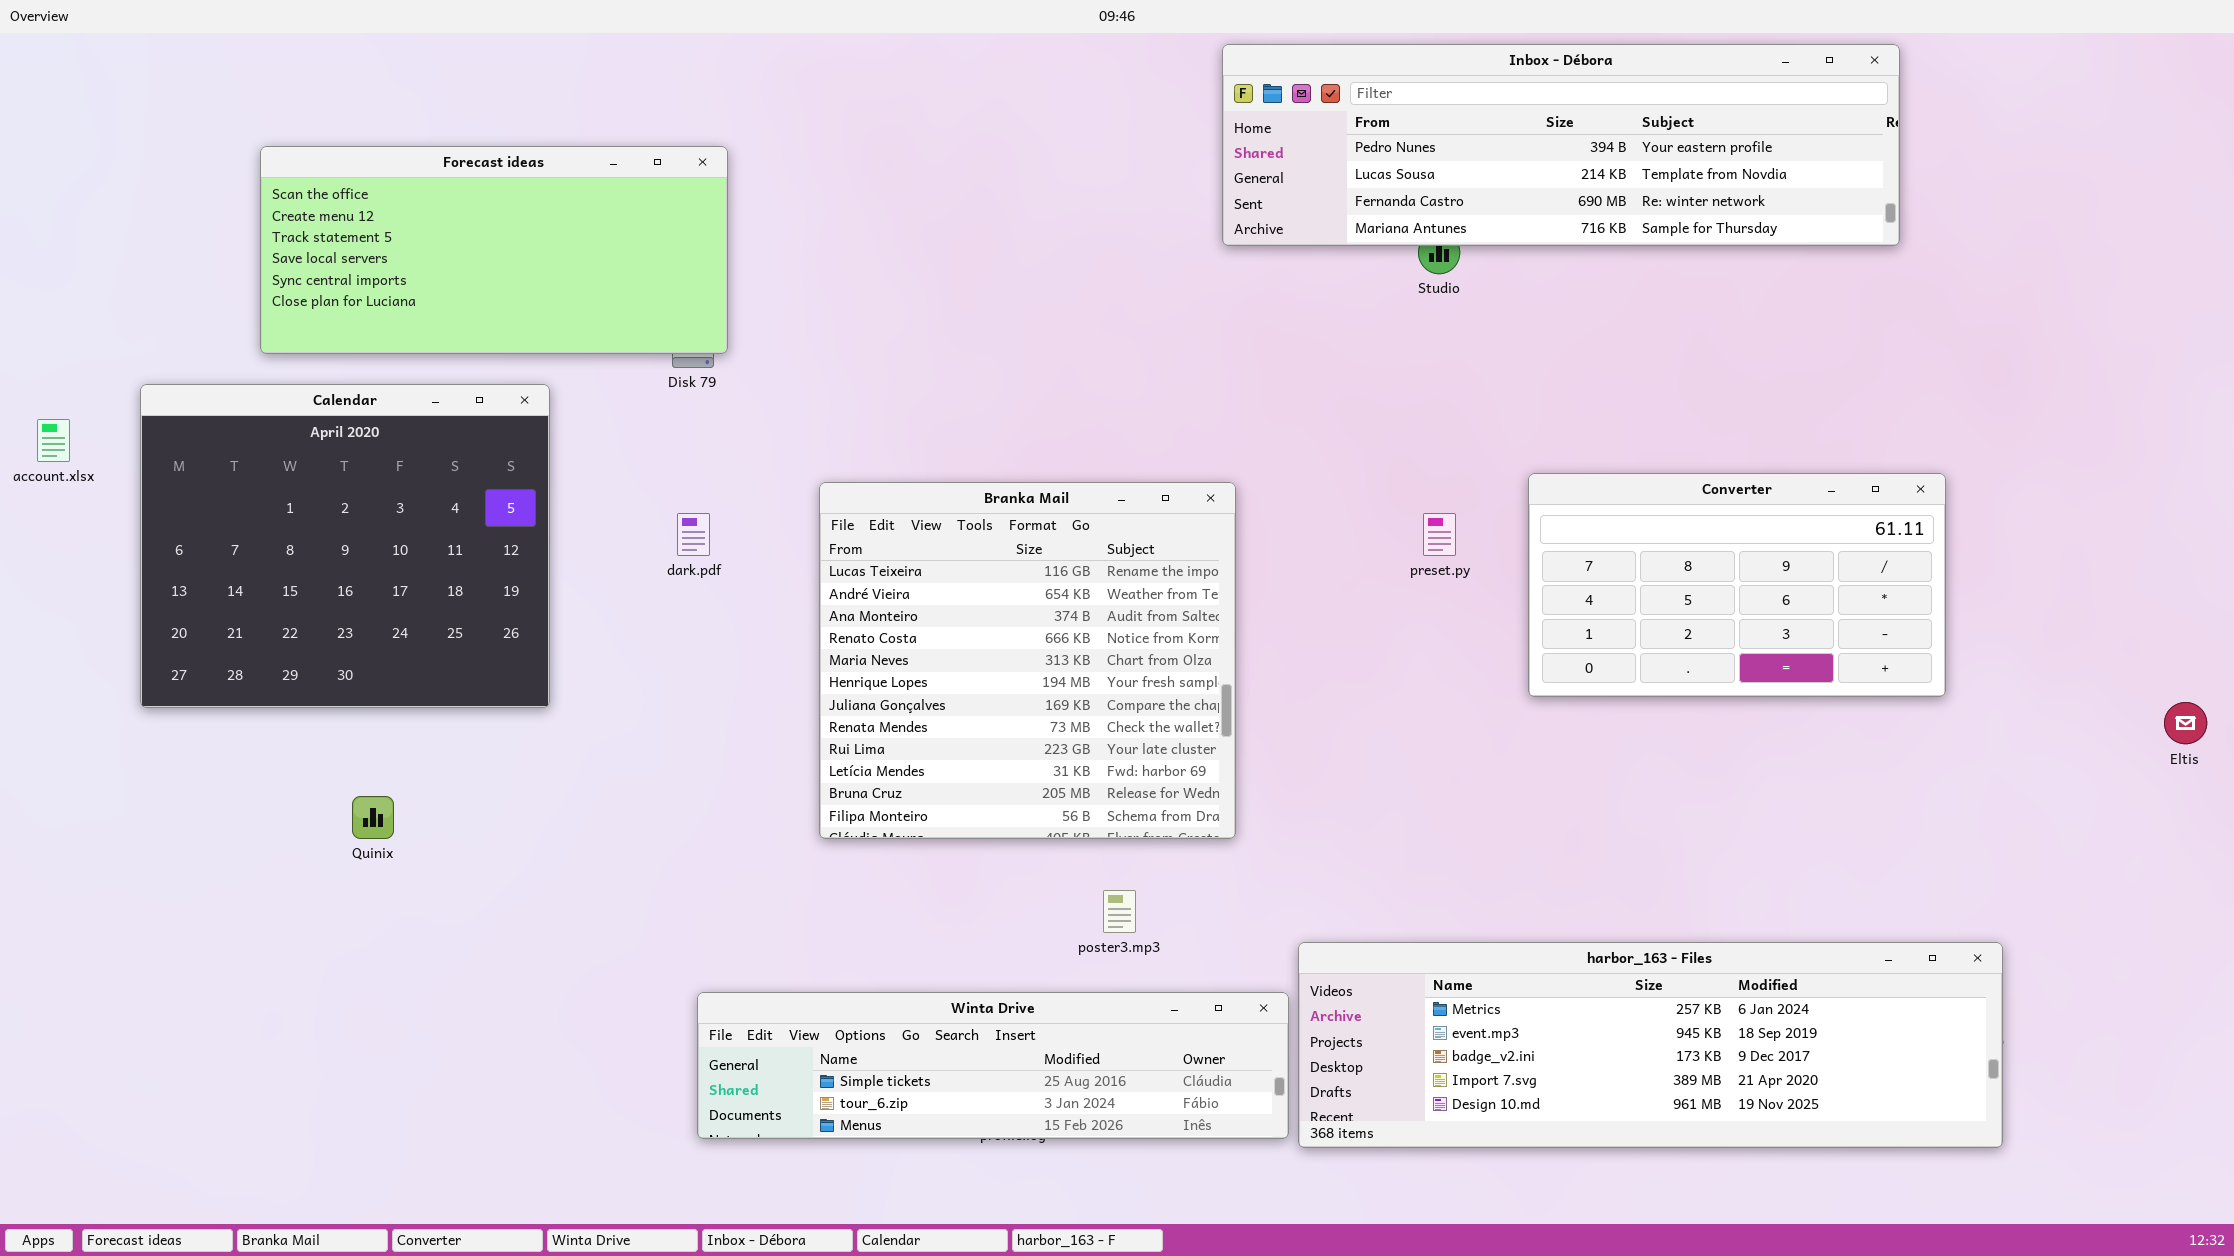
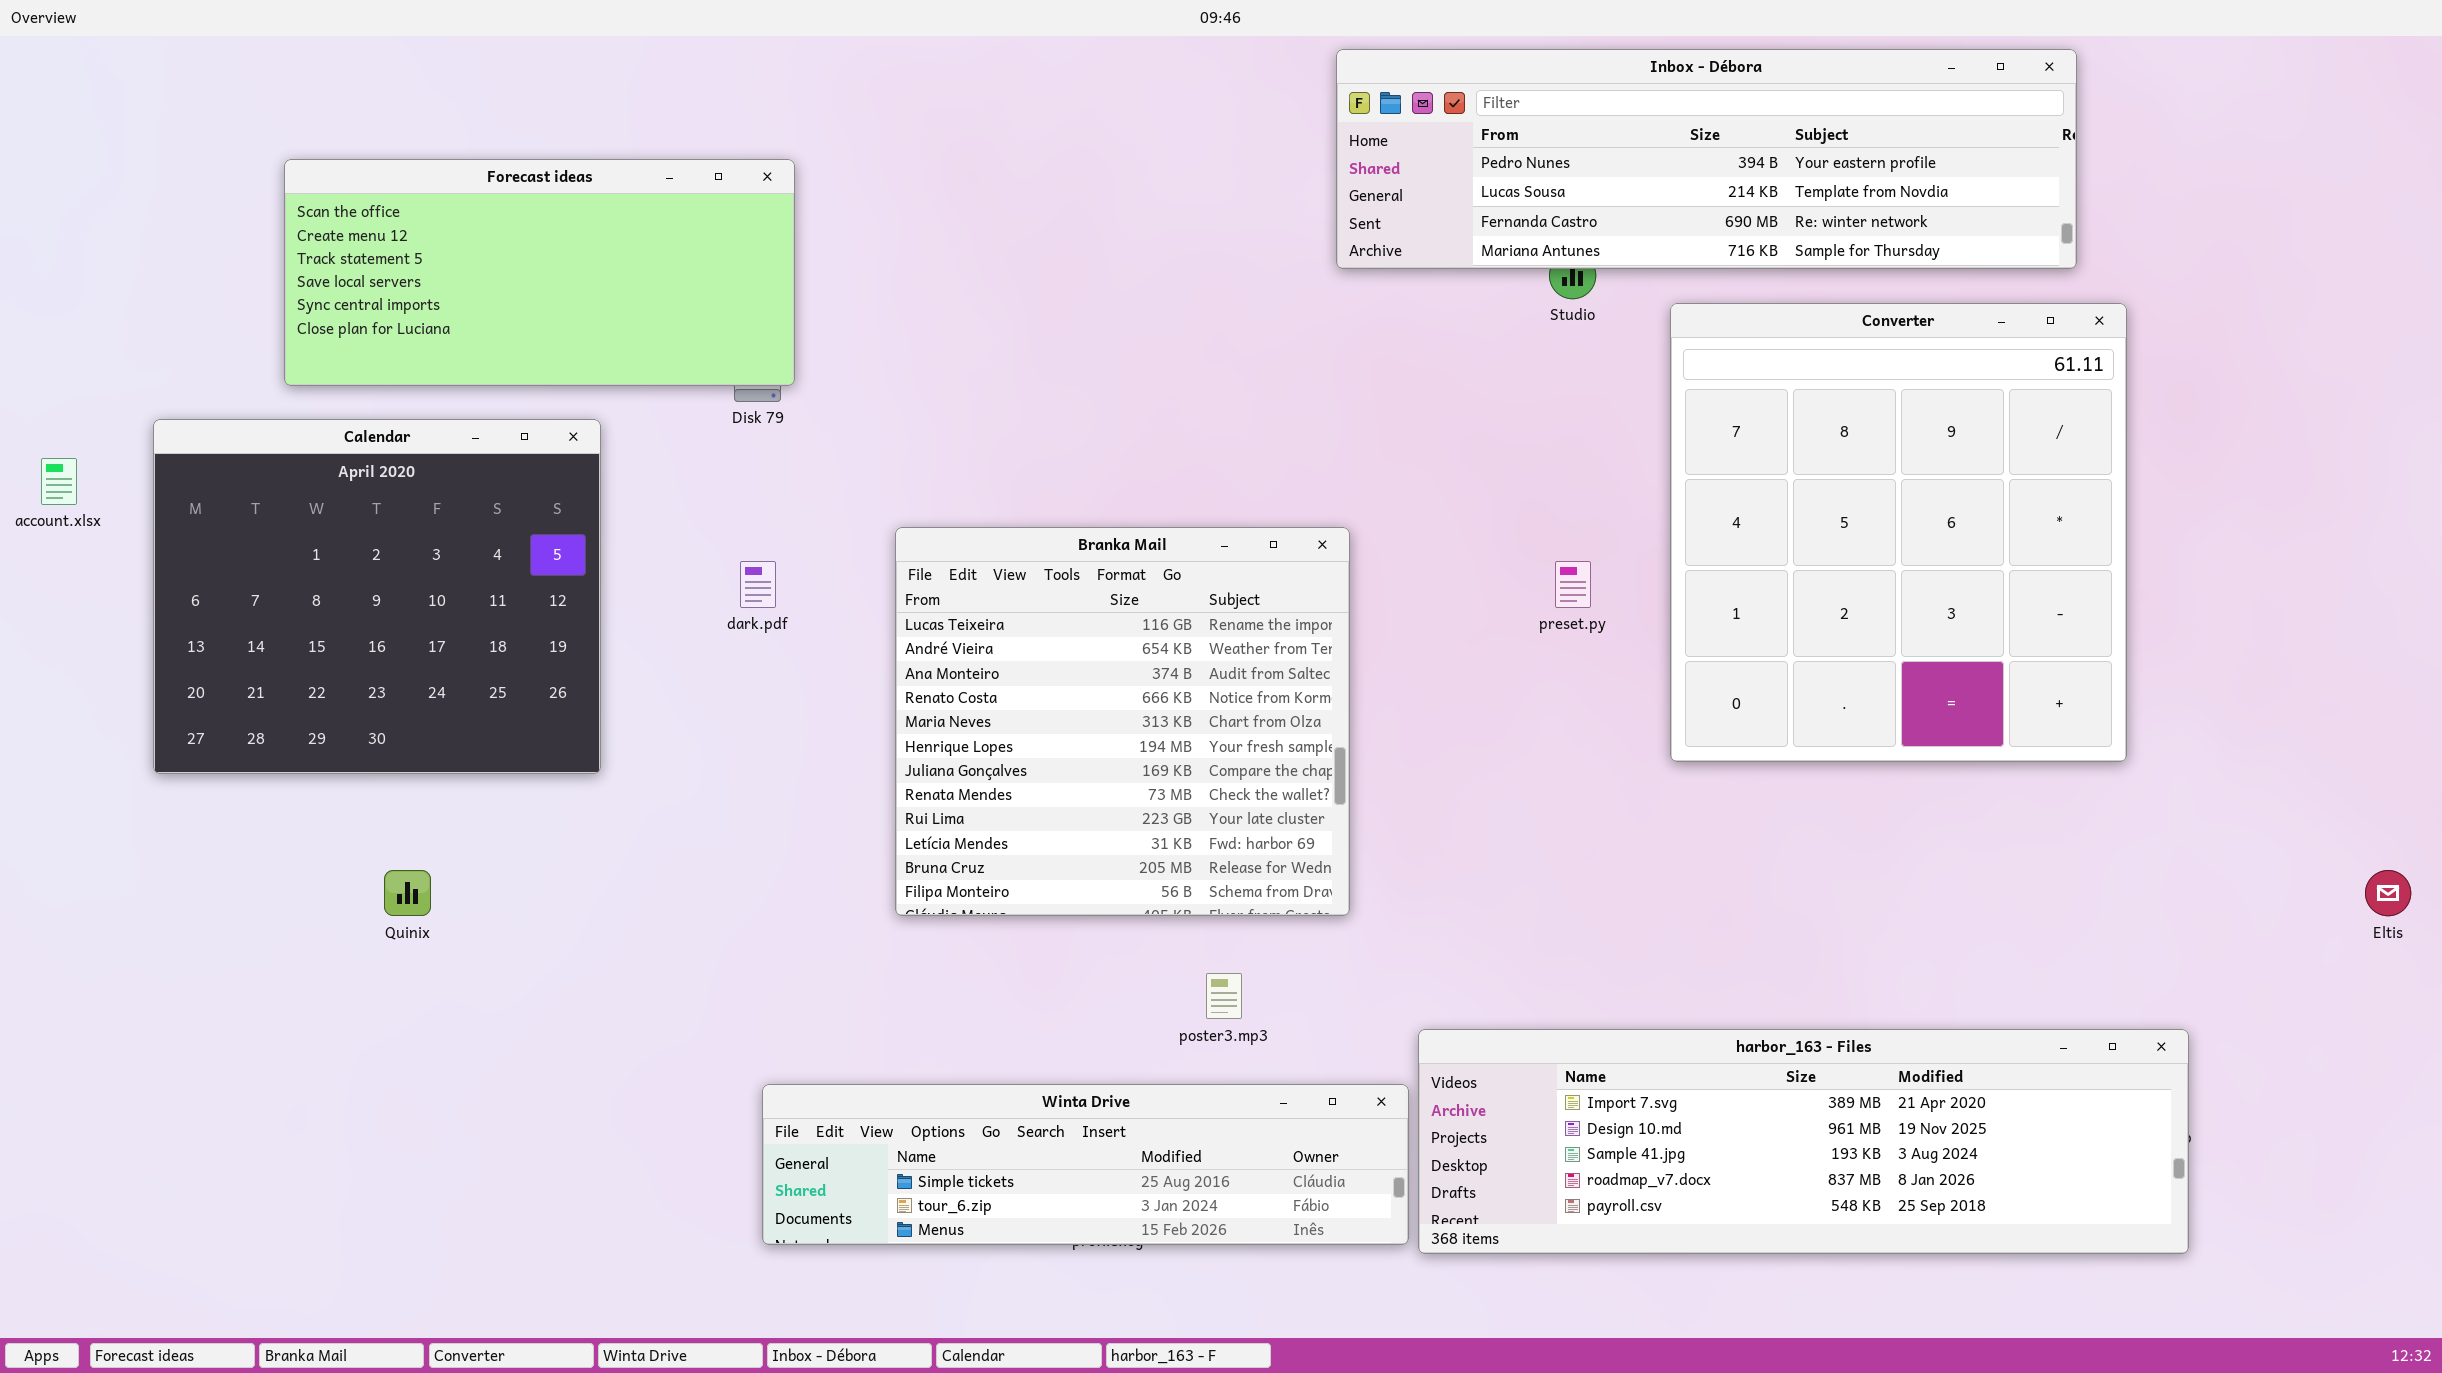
Converter: [1528,473,1946,697] -> [1670,303,2127,762], resized
Eltis: [2164,702,2207,744] -> [2365,870,2411,916], moved
harbor_163 - Files: [1298,942,2003,1148] -> [1418,1029,2189,1254], scrolled down 3 rows

